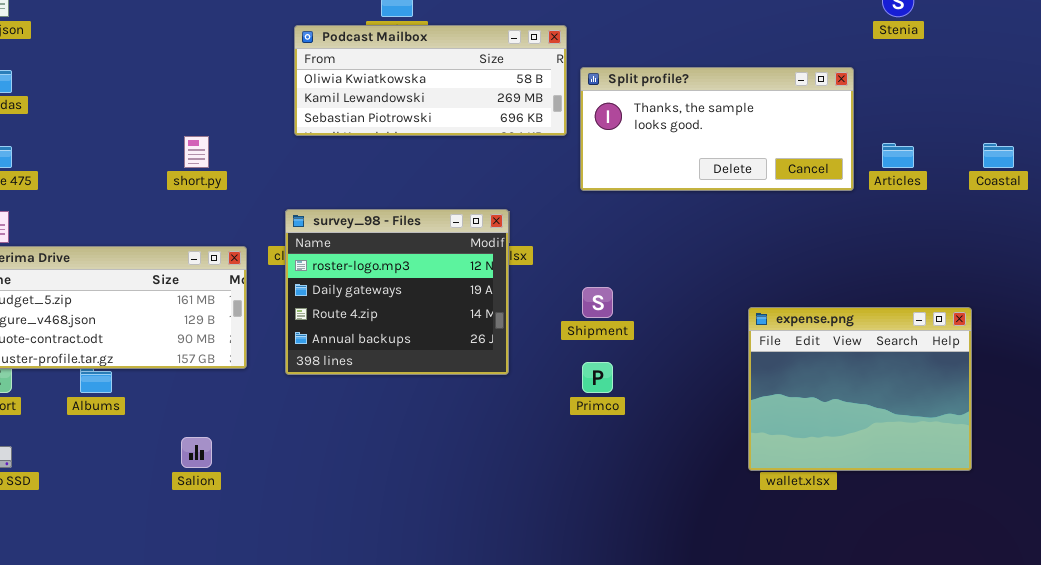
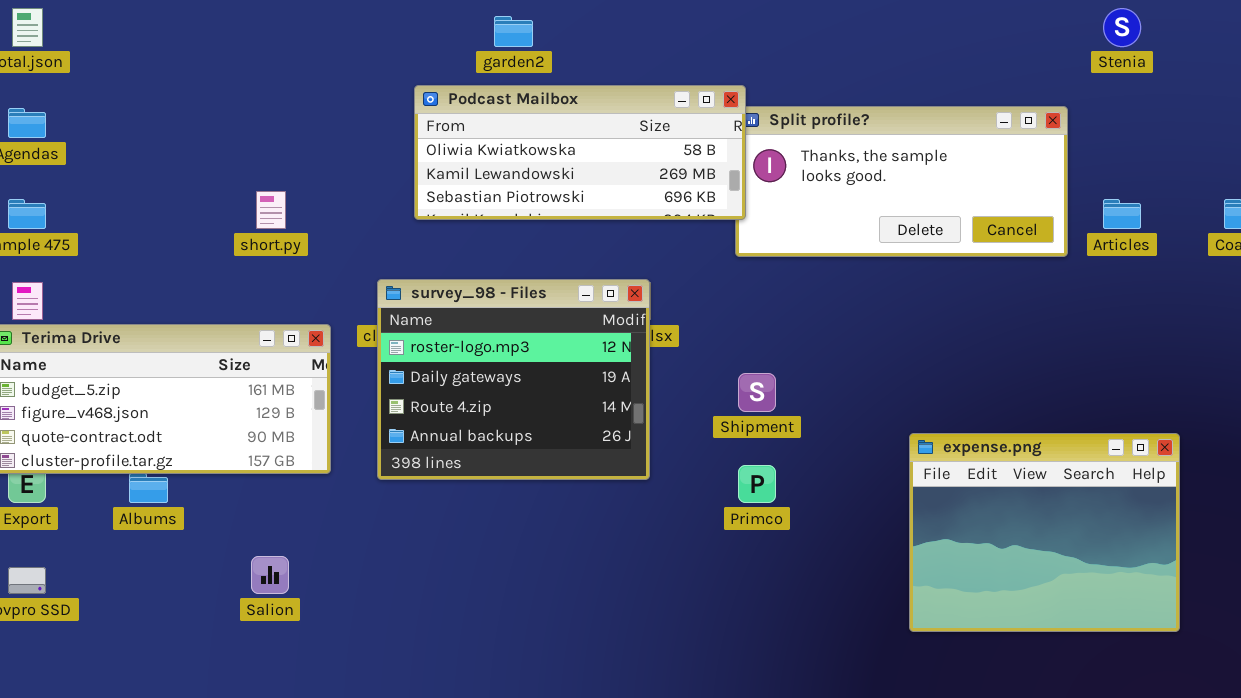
Podcast Mailbox: [294,25,567,136] -> [414,85,746,220], moved
expense.png: [748,307,972,471] -> [909,433,1180,632], moved

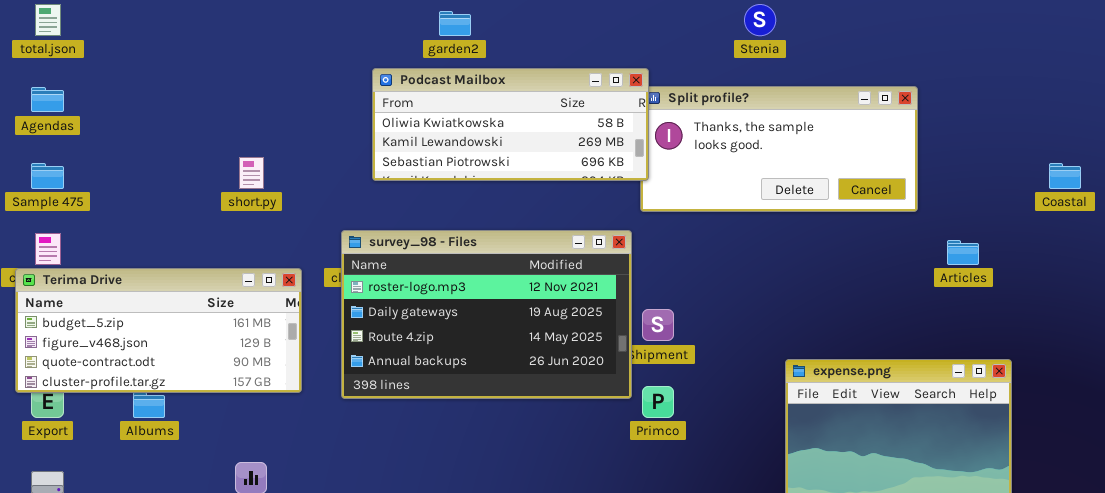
Stenia: [1103,8,1141,47] -> [744,4,776,36], moved
Articles: [1103,199,1141,229] -> [947,240,979,265], moved
survey_98 - Files: [377,279,650,480] -> [341,230,632,399], resized

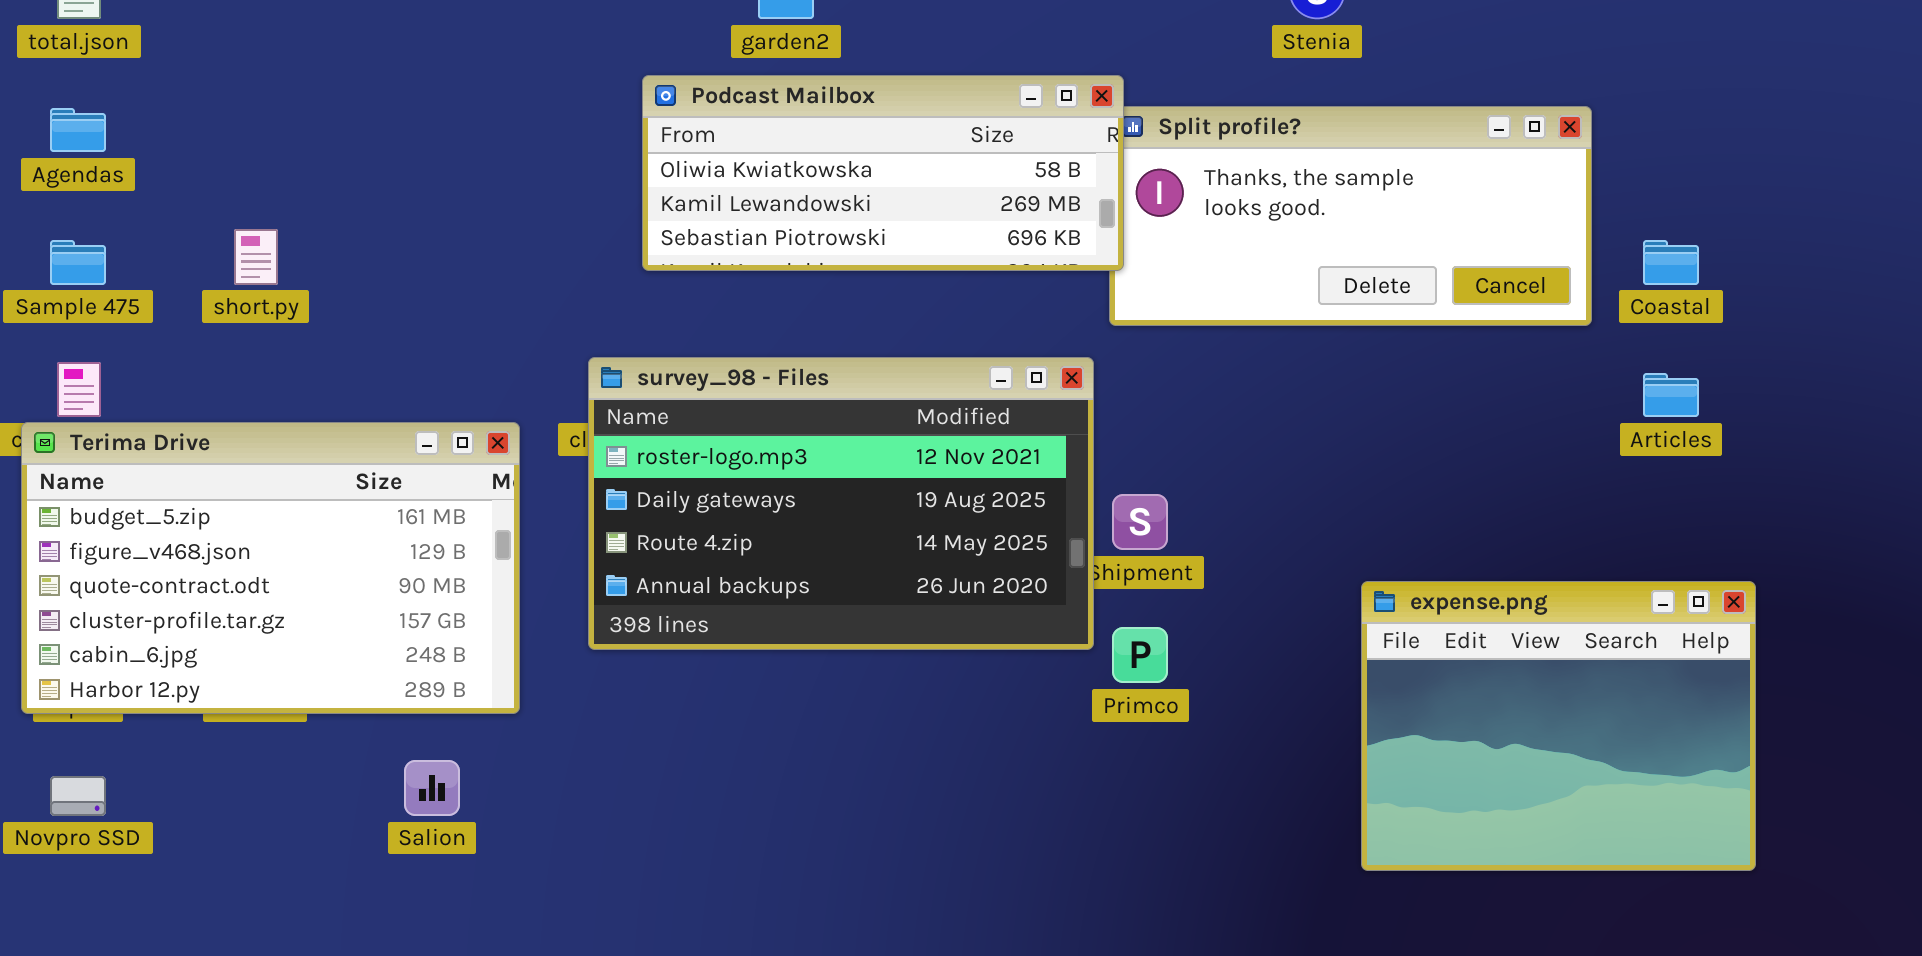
short.py: [239,157,264,189] -> [234,229,278,285], moved
Coastal: [1049,163,1081,189] -> [1643,240,1699,285], moved
Terima Drive: [15,268,302,393] -> [21,422,520,714], resized

